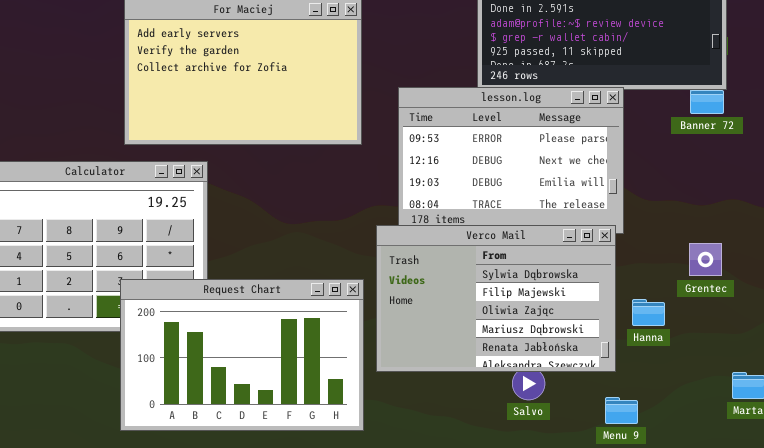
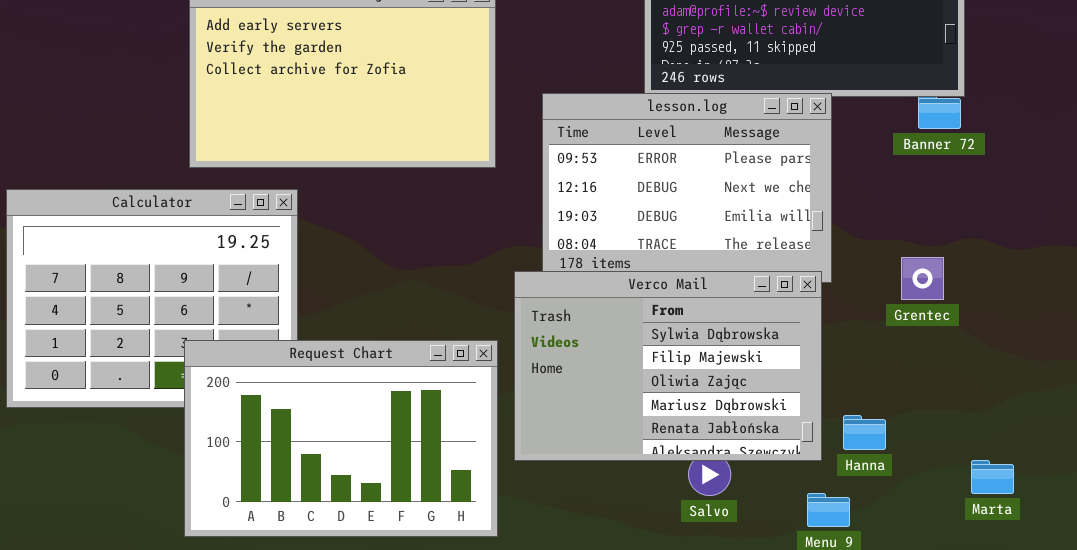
Grentec: [689,243,722,276] -> [901,257,944,300], moved
Hanna: [632,299,665,326] -> [843,415,886,450], moved

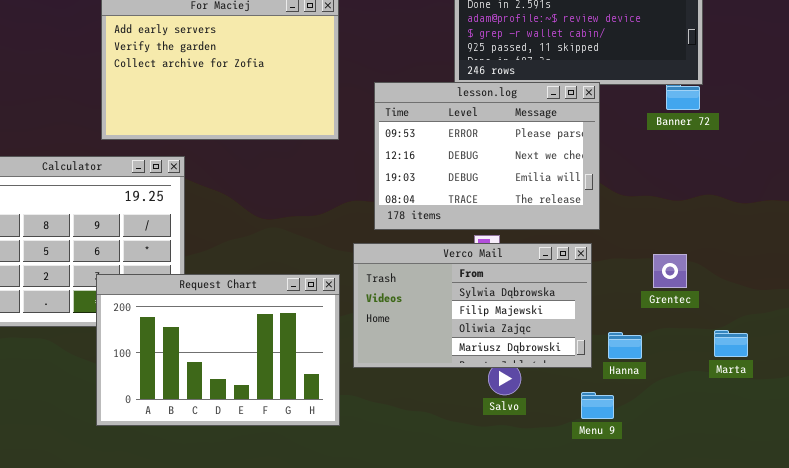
Grentec: [901,257,944,300] -> [653,254,687,288], moved
Verco Mail: [514,271,822,461] -> [353,243,592,368], resized
Marta: [971,460,1014,494] -> [714,330,748,357], moved

